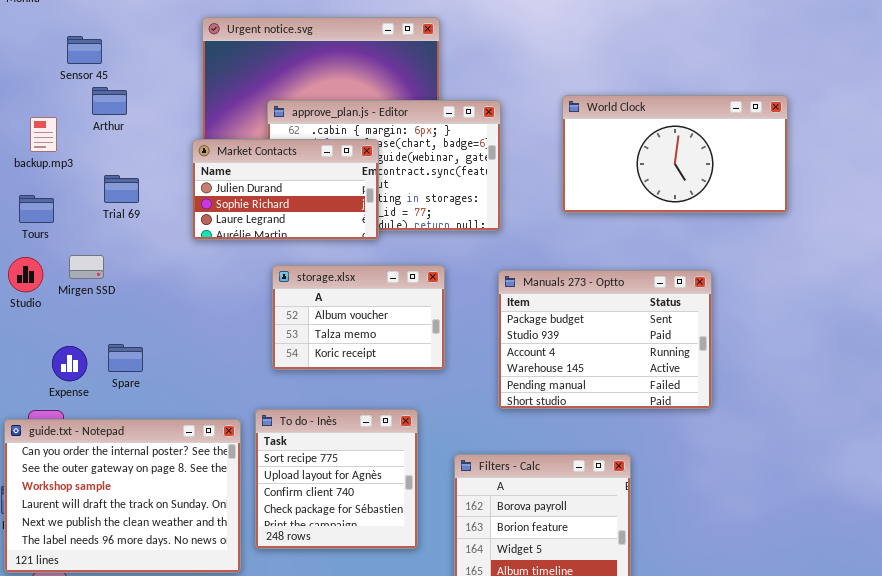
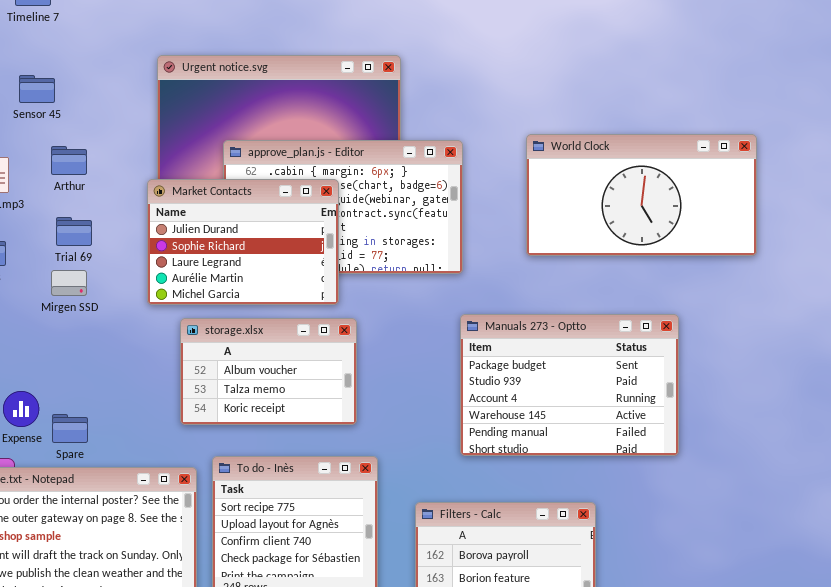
Arthur: [92,87,127,115] -> [51,146,87,175], moved
Market Contacts: [192,139,379,240] -> [147,179,339,305], resized
Mirgen SSD: [69,255,104,279] -> [51,270,87,296], moved
storage.xlsx: [272,265,445,370] -> [180,318,357,425], moved
Spare: [108,344,143,372] -> [52,414,88,443], moved

